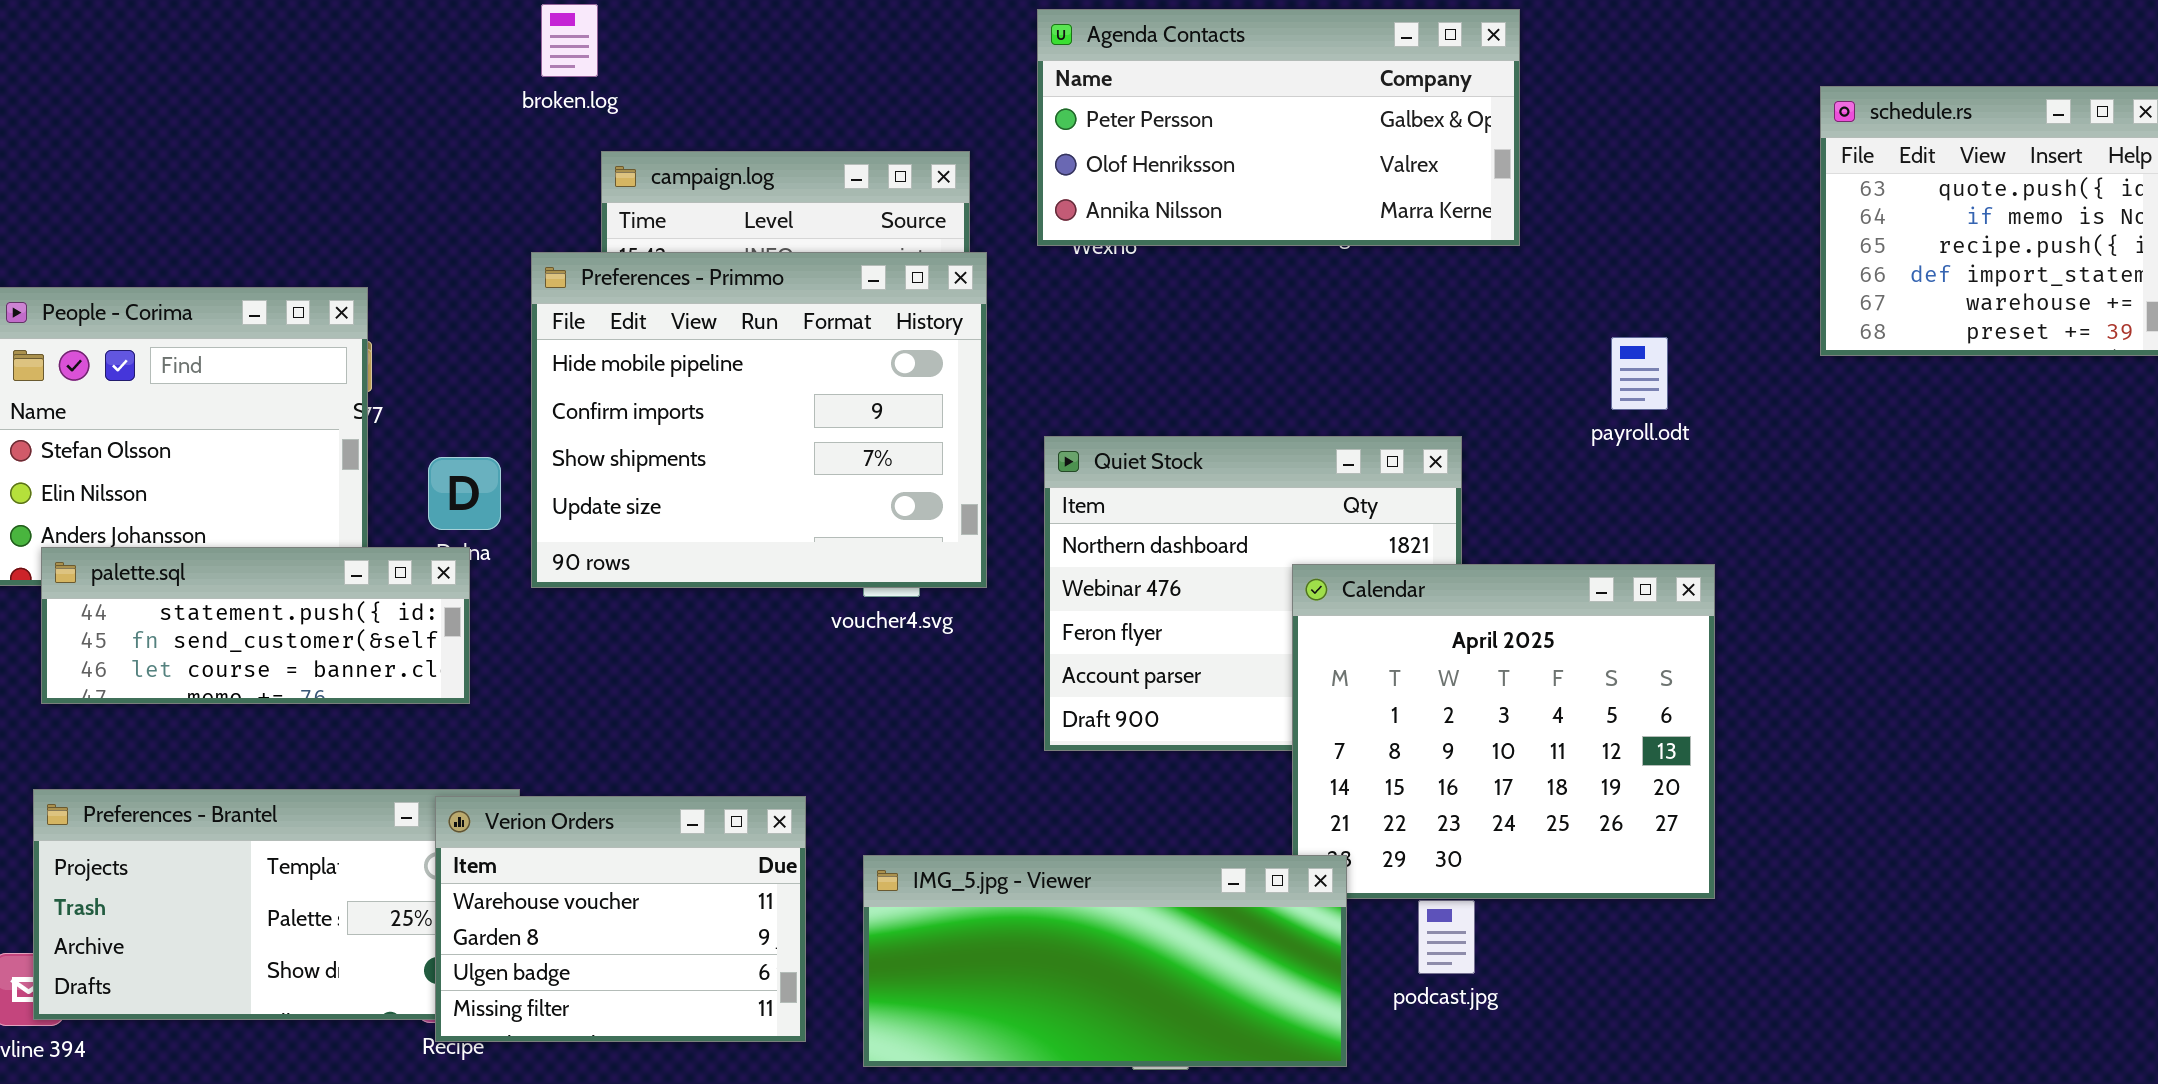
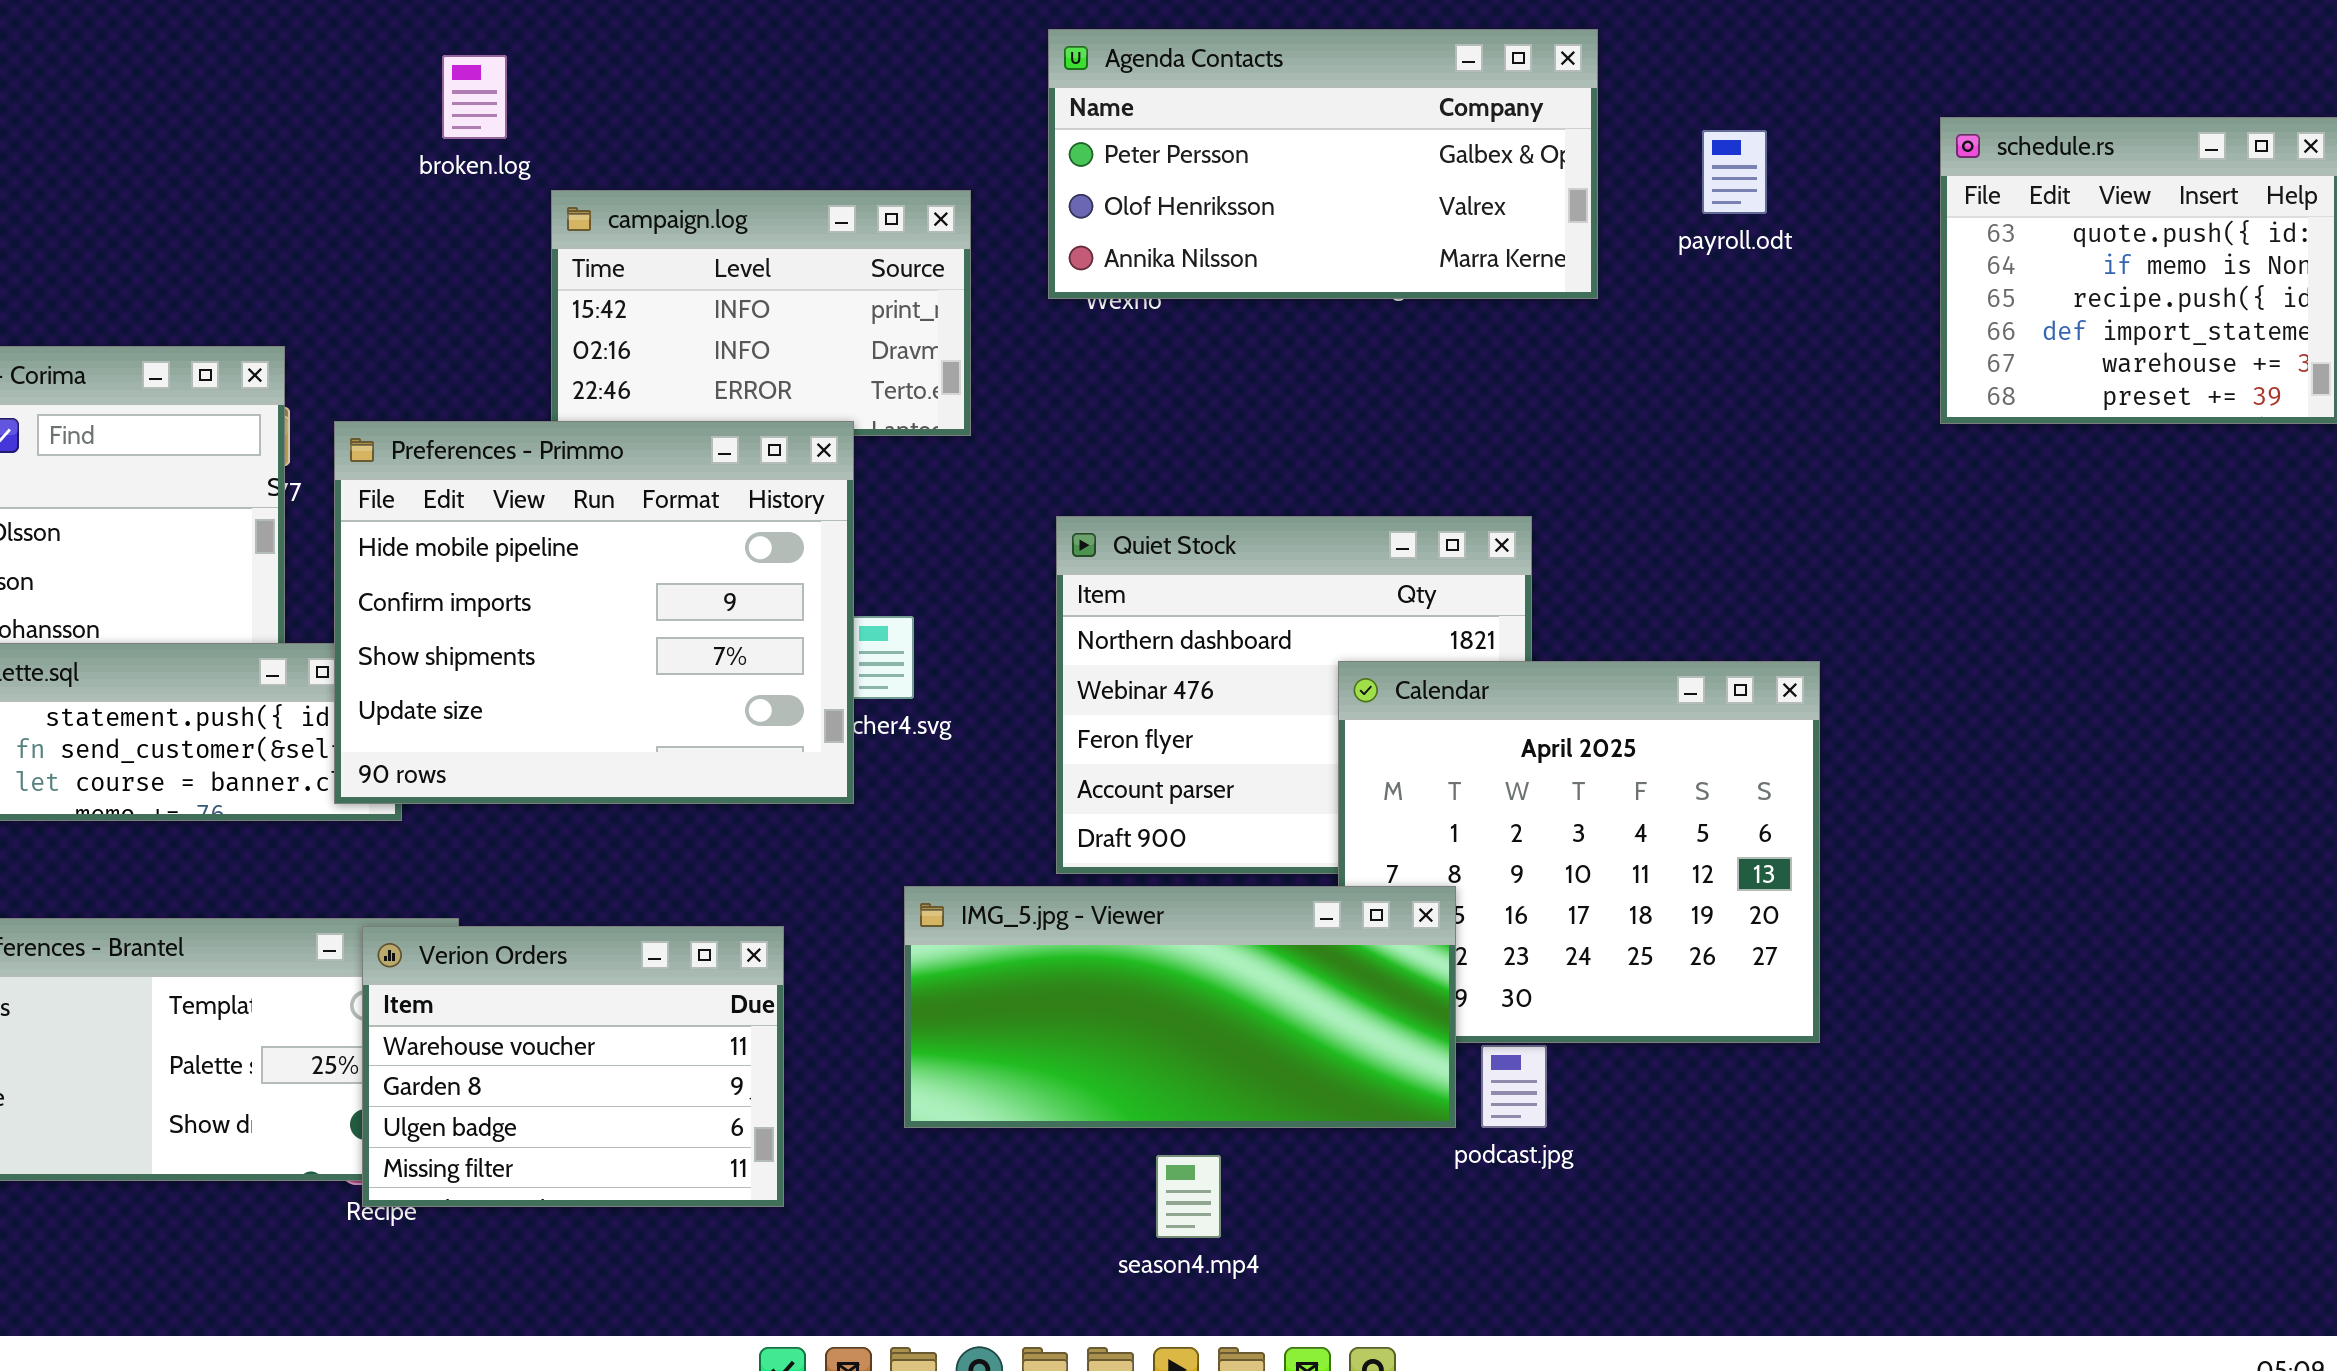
broken.log: [541,4,598,77] -> [442,55,507,139], moved
Preferences - Primmo: [531,252,987,588] -> [334,421,854,804], moved
payroll.odt: [1611,337,1668,410] -> [1702,130,1767,214], moved
IMG_5.jpg - Viewer: [863,855,1347,1067] -> [904,886,1456,1128], moved

